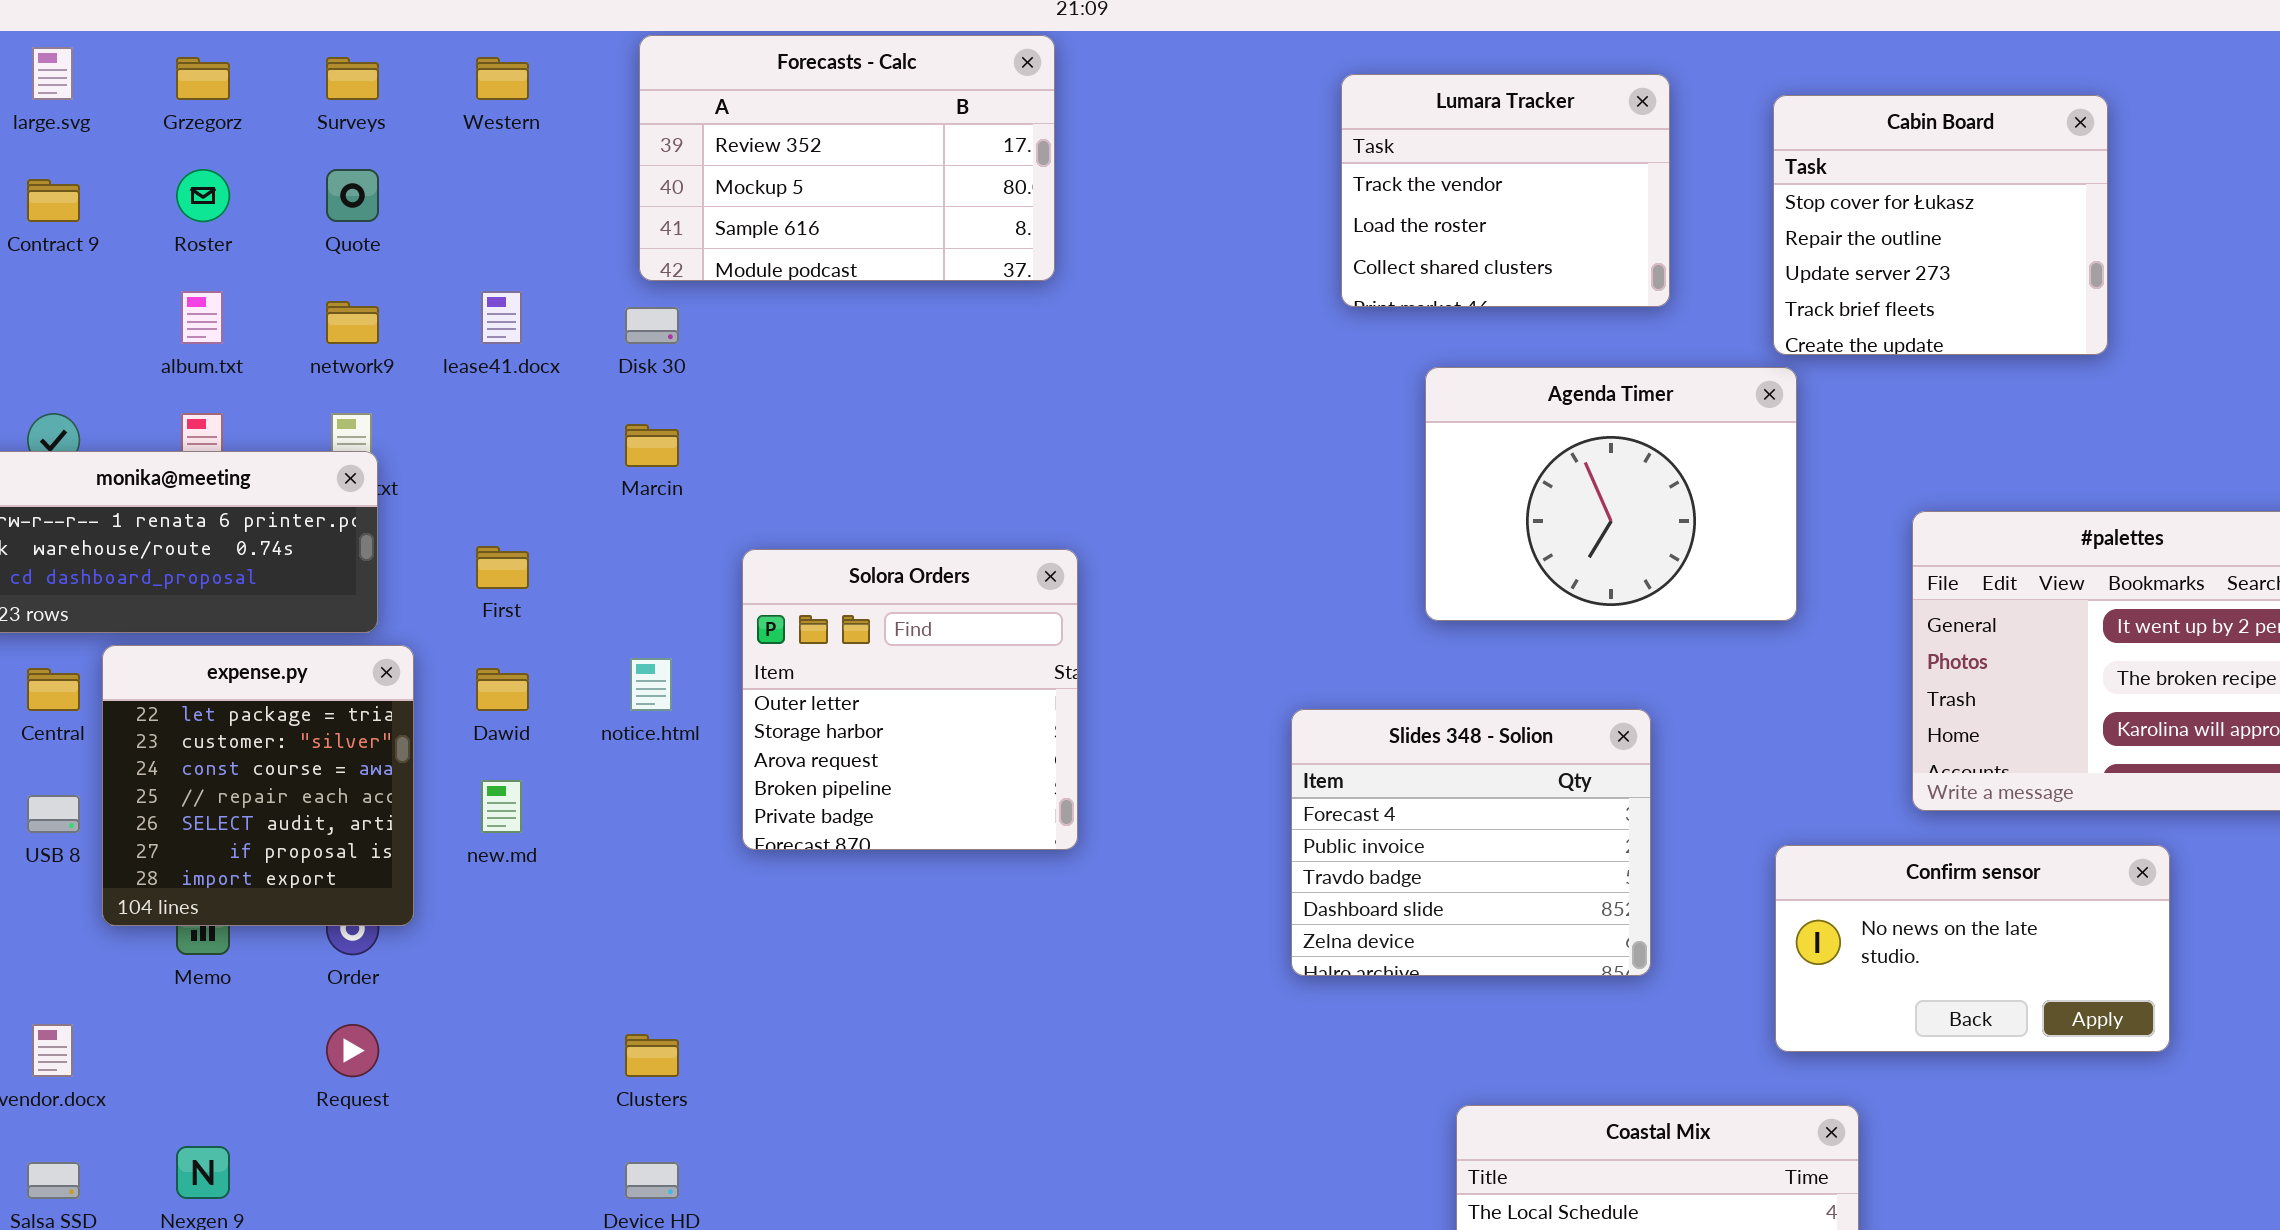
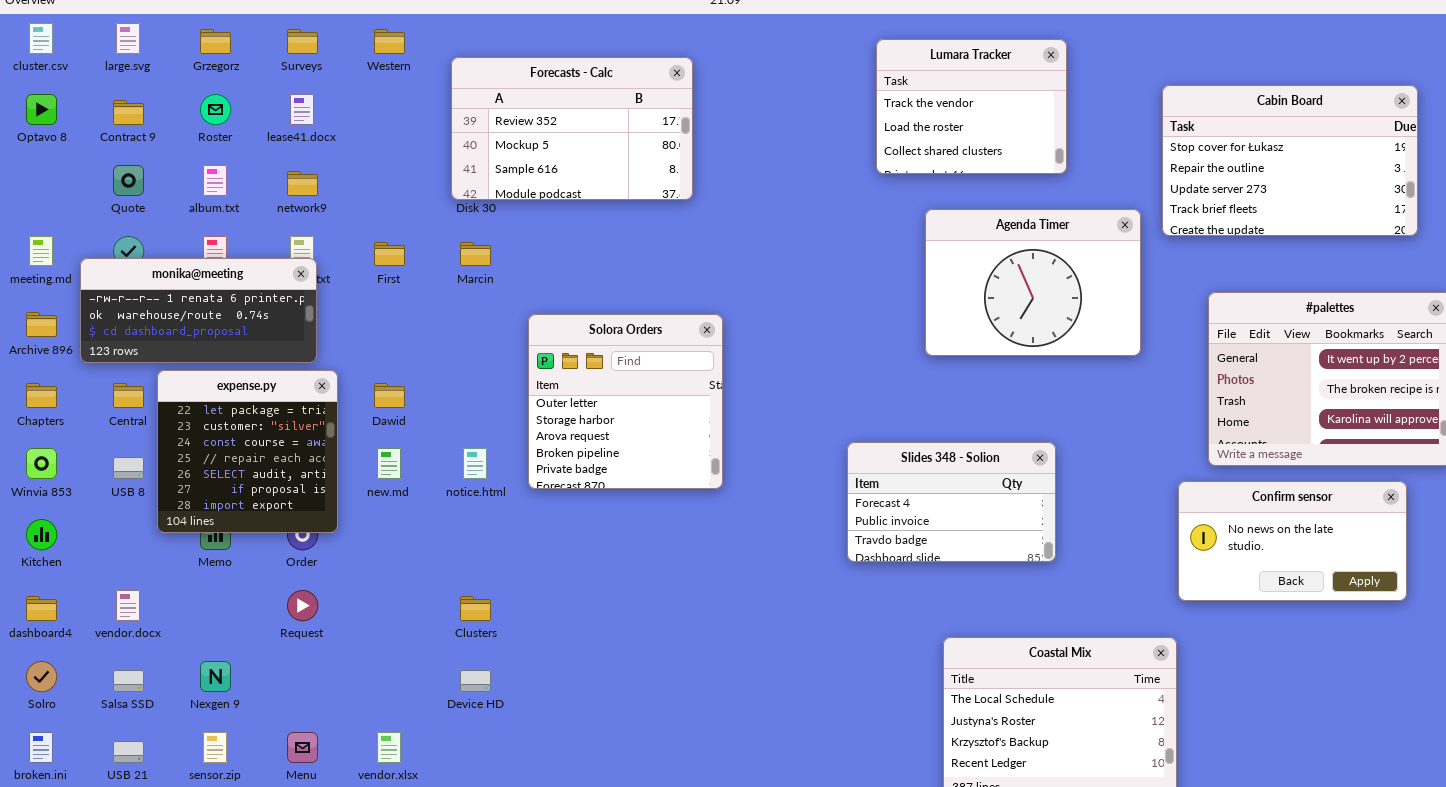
Forecasts - Calc: [639,35,1055,281] -> [451,57,693,200], moved
Cabin Board: [1773,95,2108,355] -> [1162,85,1418,236], moved, resized
Quote: [326,169,379,222] -> [113,165,144,196], moved
lease41.docx: [481,291,522,344] -> [290,94,314,125], moved
First: [476,546,529,589] -> [374,242,405,266], moved
notice.html: [630,658,672,711] -> [463,448,487,479], moved
Slides 348 - Solion: [1291,709,1651,976] -> [847,442,1056,562], resized
Confirm sensor: [1775,845,2170,1052] -> [1178,481,1407,601], moved

